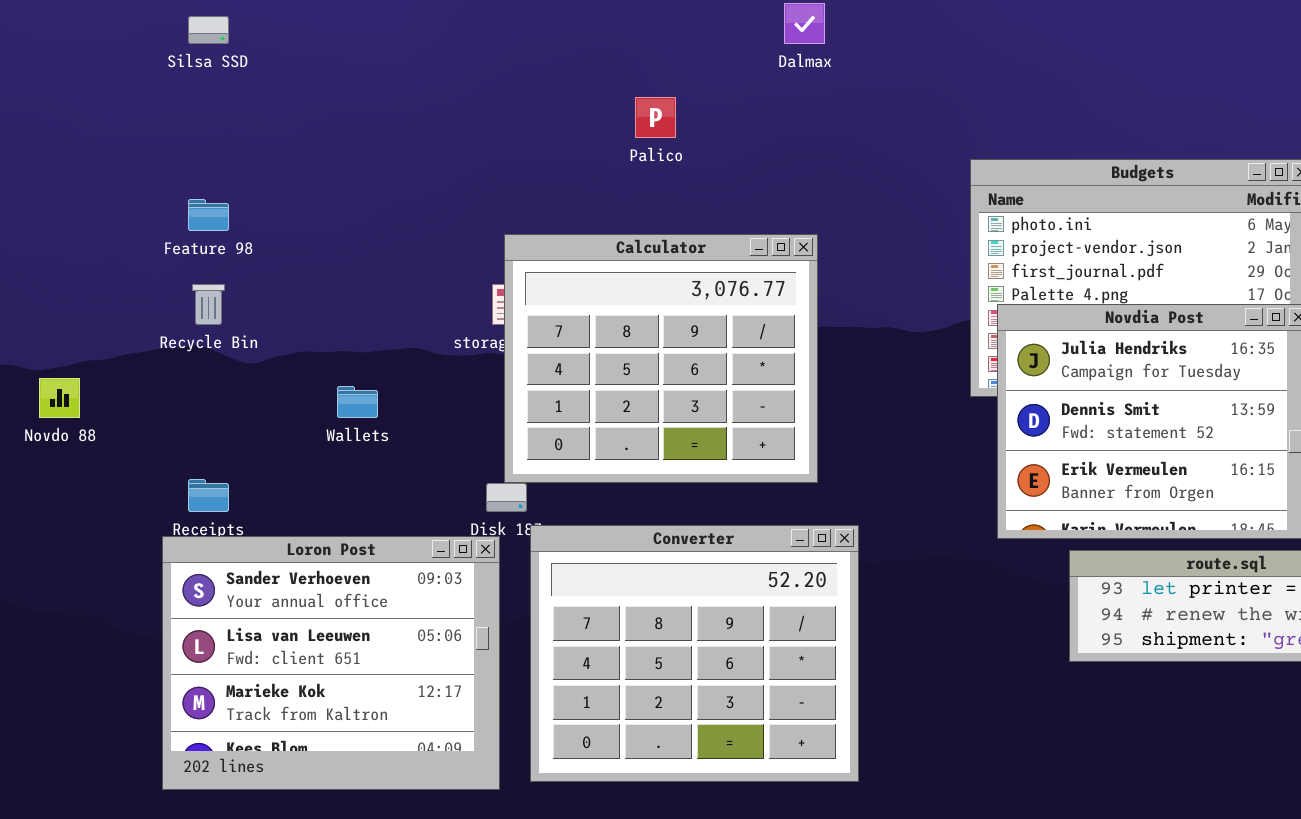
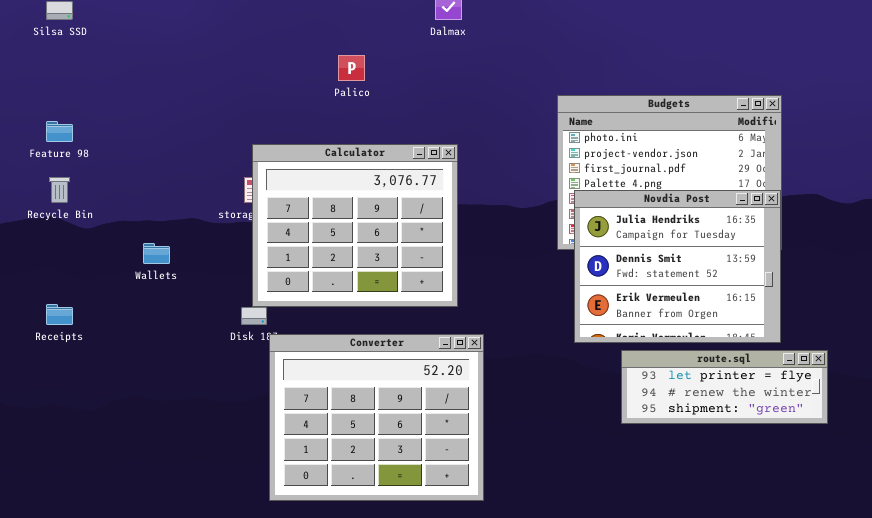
Loron Post: [162,536,500,790] -> none, closed

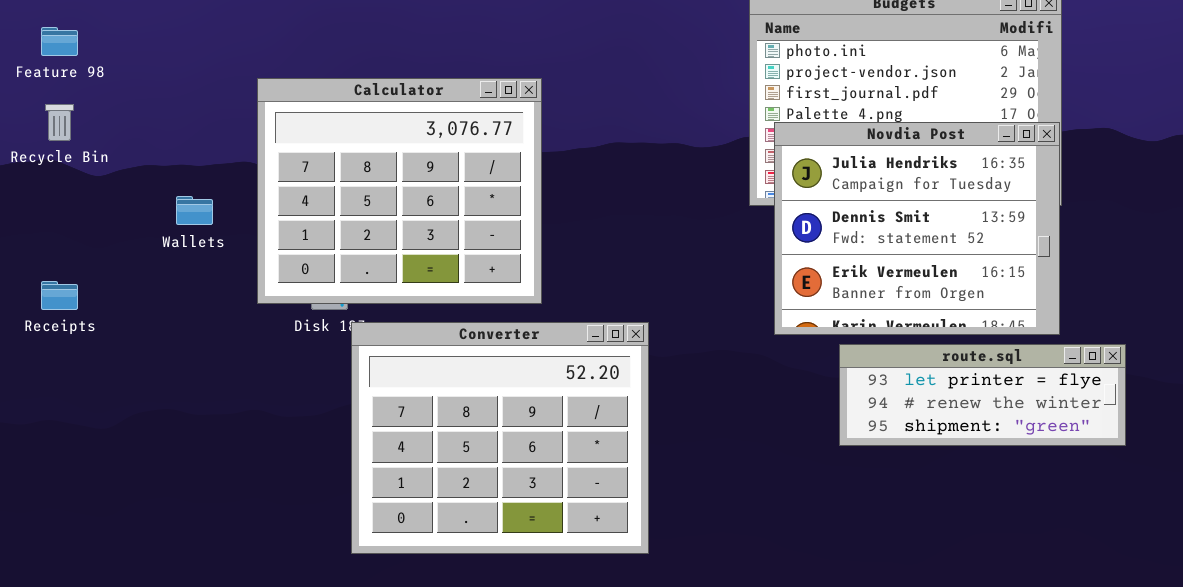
Calculator: [252,144,458,307] -> [257,78,542,304], moved

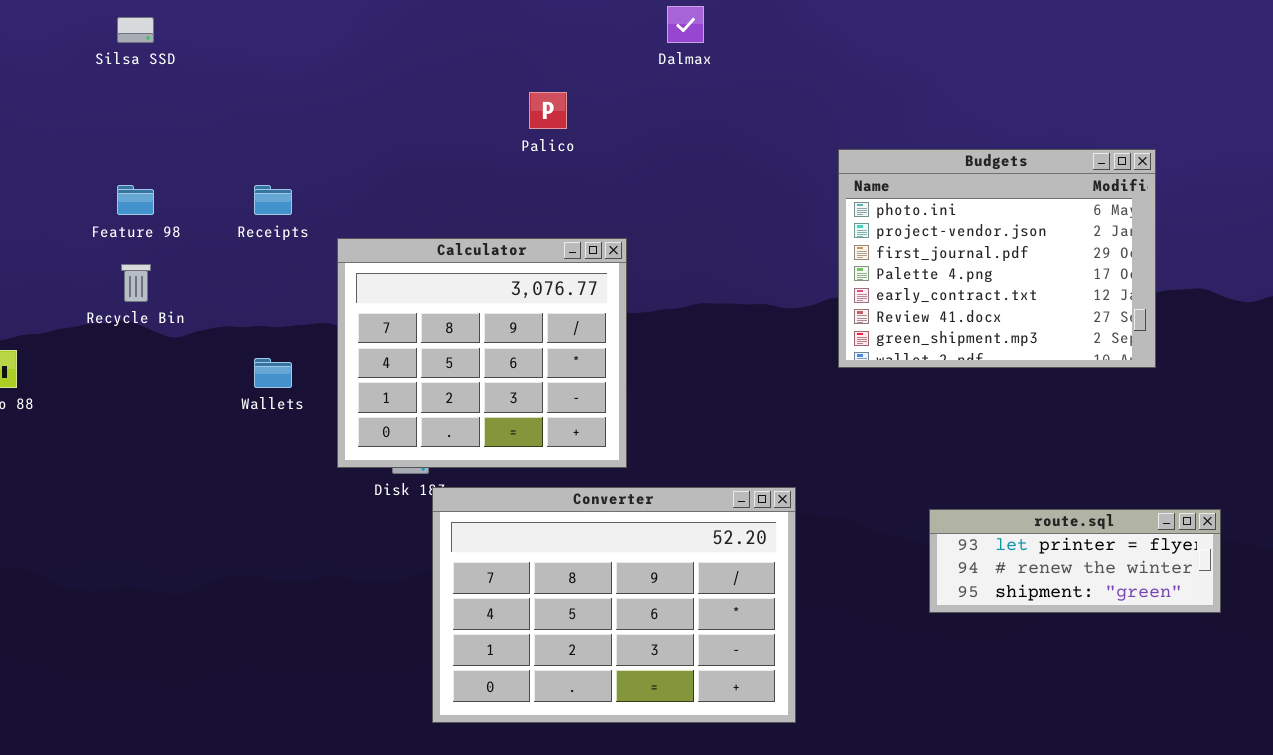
Novdia Post: [774,122,1060,335] -> none, closed
Receipts: [41,281,78,310] -> [254,185,292,215], moved
Converter: [351,322,649,554] -> [432,487,796,723], resized

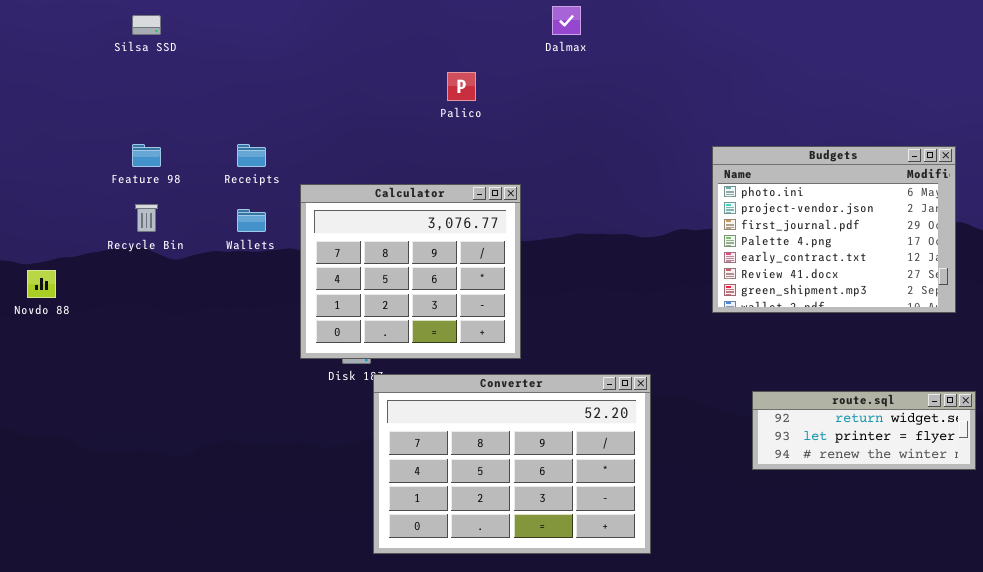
Budgets: [838,149,1156,368] -> [712,146,956,313], moved
Wallets: [254,358,292,388] -> [237,209,266,232], moved
route.sql: [929,509,1221,613] -> [752,391,976,470], scrolled up 1 row

